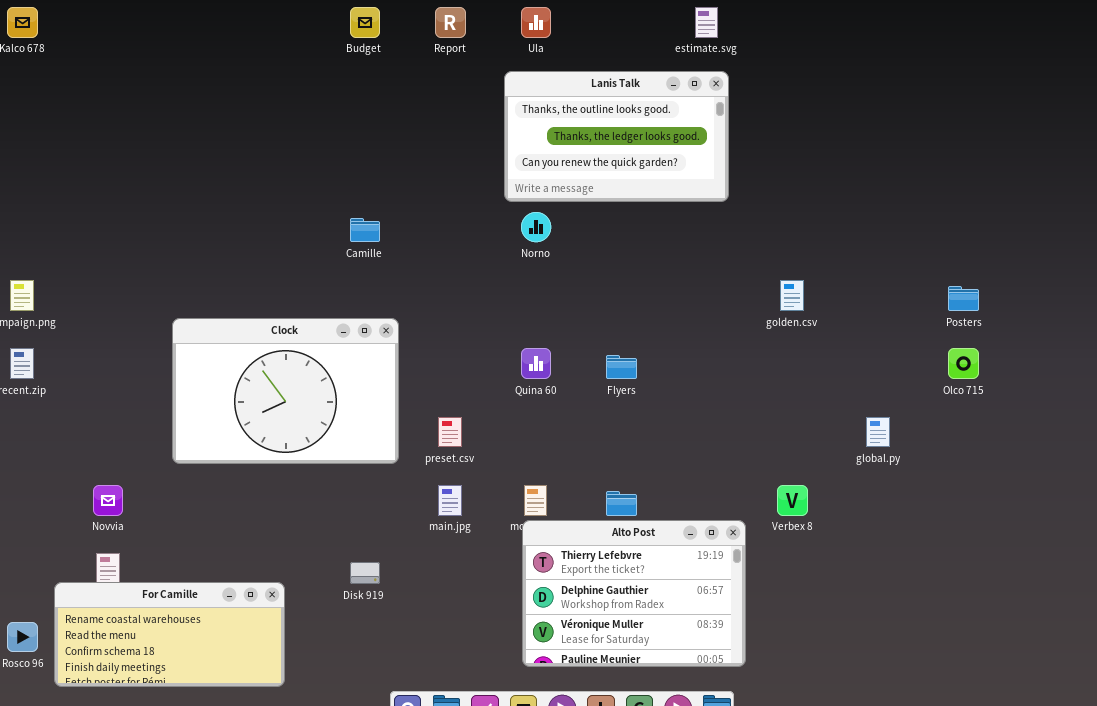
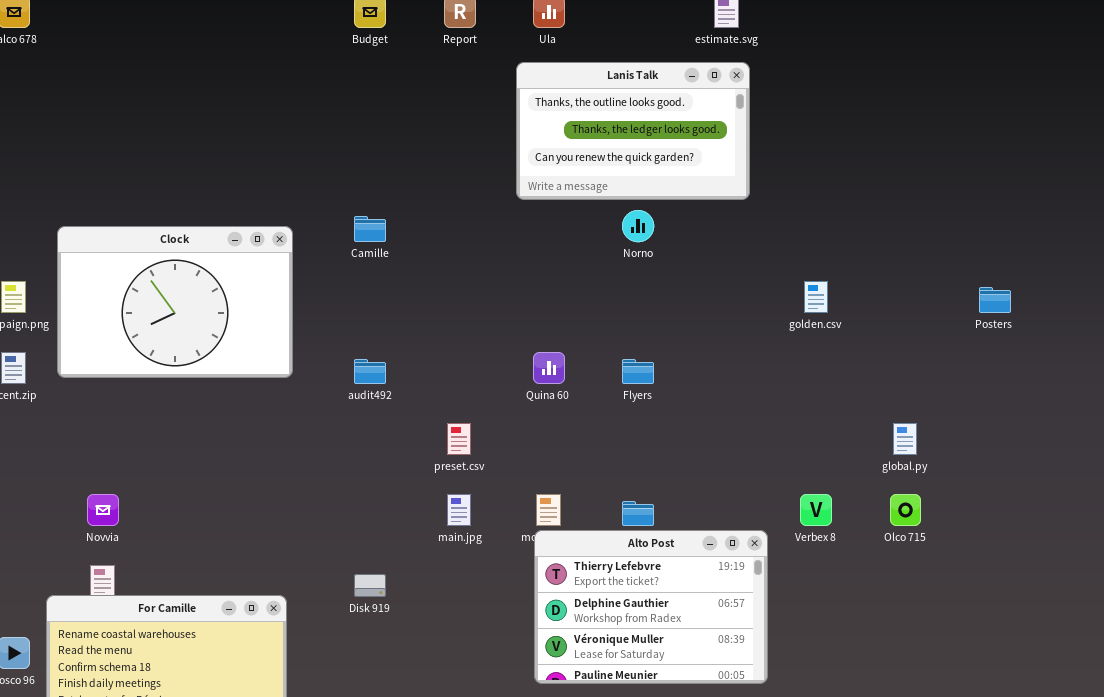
Norno: [521,212,551,242] -> [622,210,654,242], moved
Clock: [172,318,399,464] -> [57,226,293,378], moved
Olco 715: [948,348,979,379] -> [890,494,921,526], moved

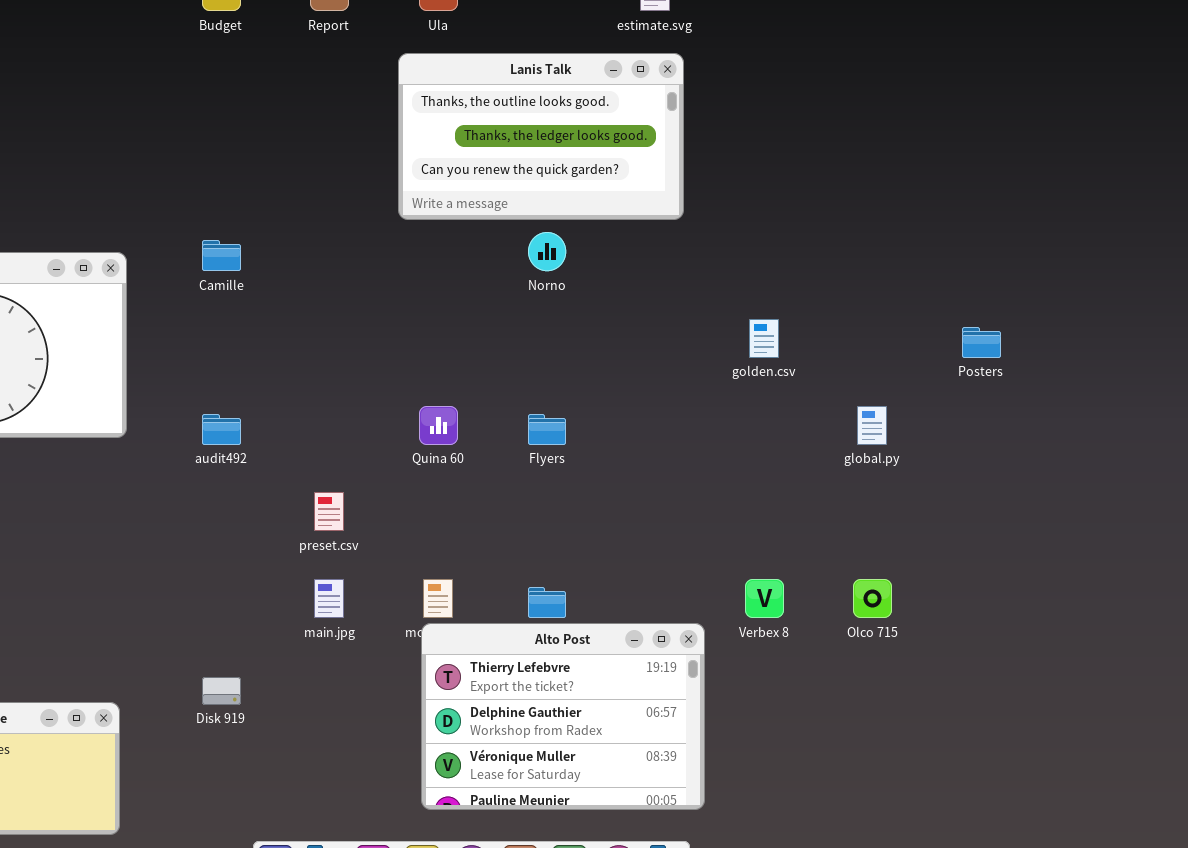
global.py: [893,423,917,455] -> [857,406,887,445], moved

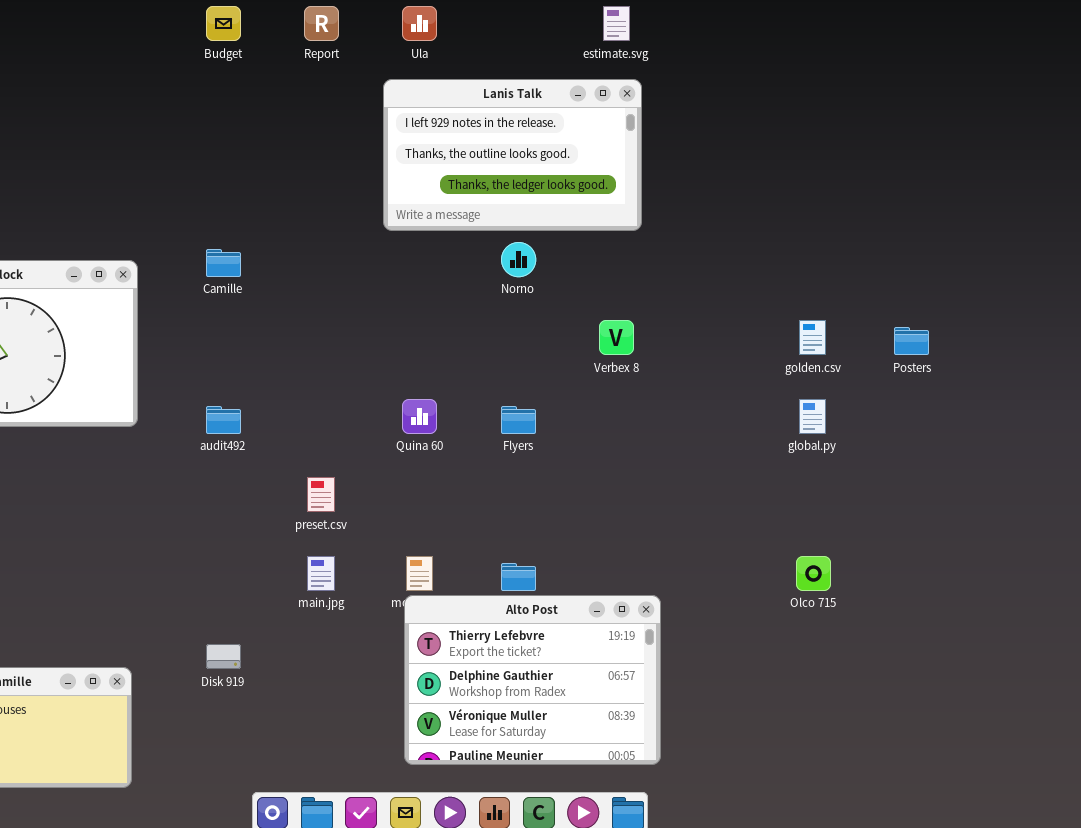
Lanis Talk: [398,53,684,220] -> [383,79,642,231], scrolled up 1 row
golden.csv: [749,319,779,358] -> [799,320,826,355], moved
Verbex 8: [745,579,784,618] -> [599,320,634,355], moved

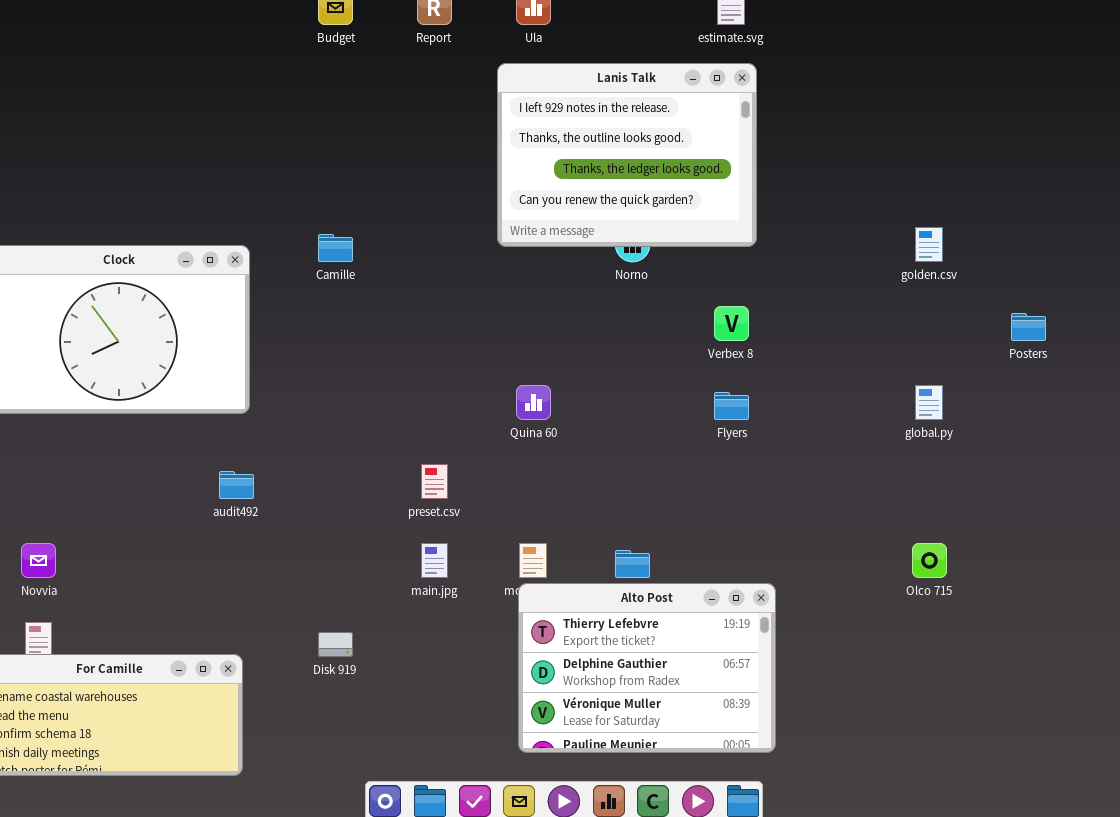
Lanis Talk: [383,79,642,231] -> [497,63,757,247], resized
golden.csv: [799,320,826,355] -> [915,227,943,262], moved
audit492: [206,406,241,434] -> [219,471,254,499], moved
Flyers: [501,406,536,434] -> [714,392,749,420], moved

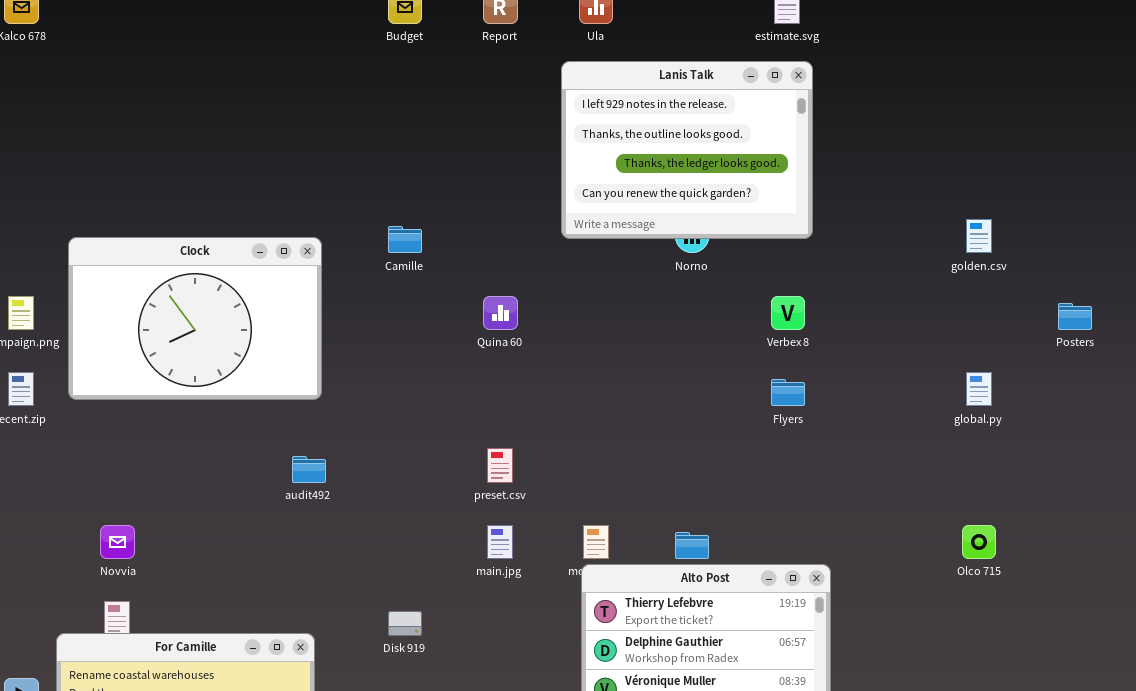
Quina 60: [516,385,551,420] -> [483,296,518,330], moved

